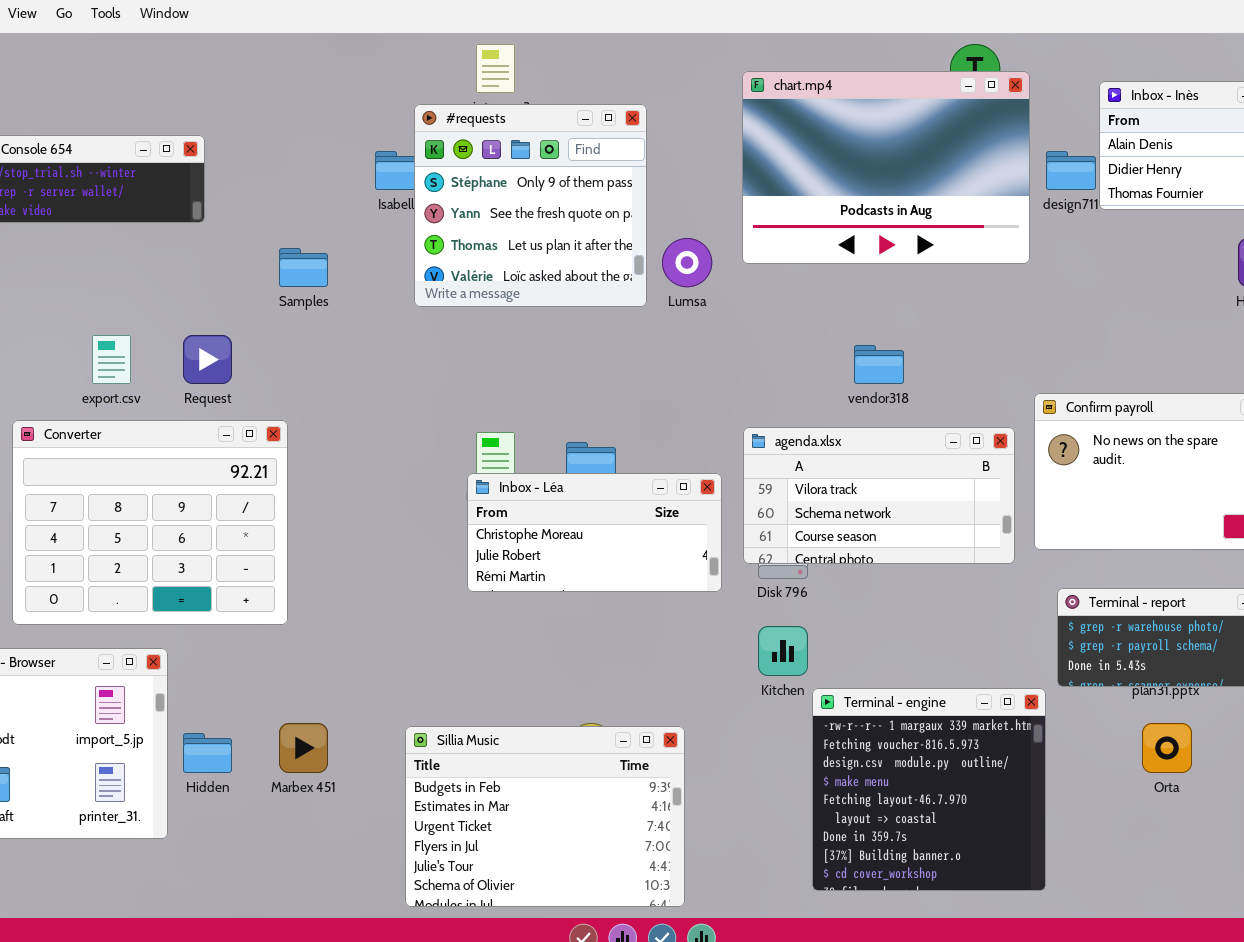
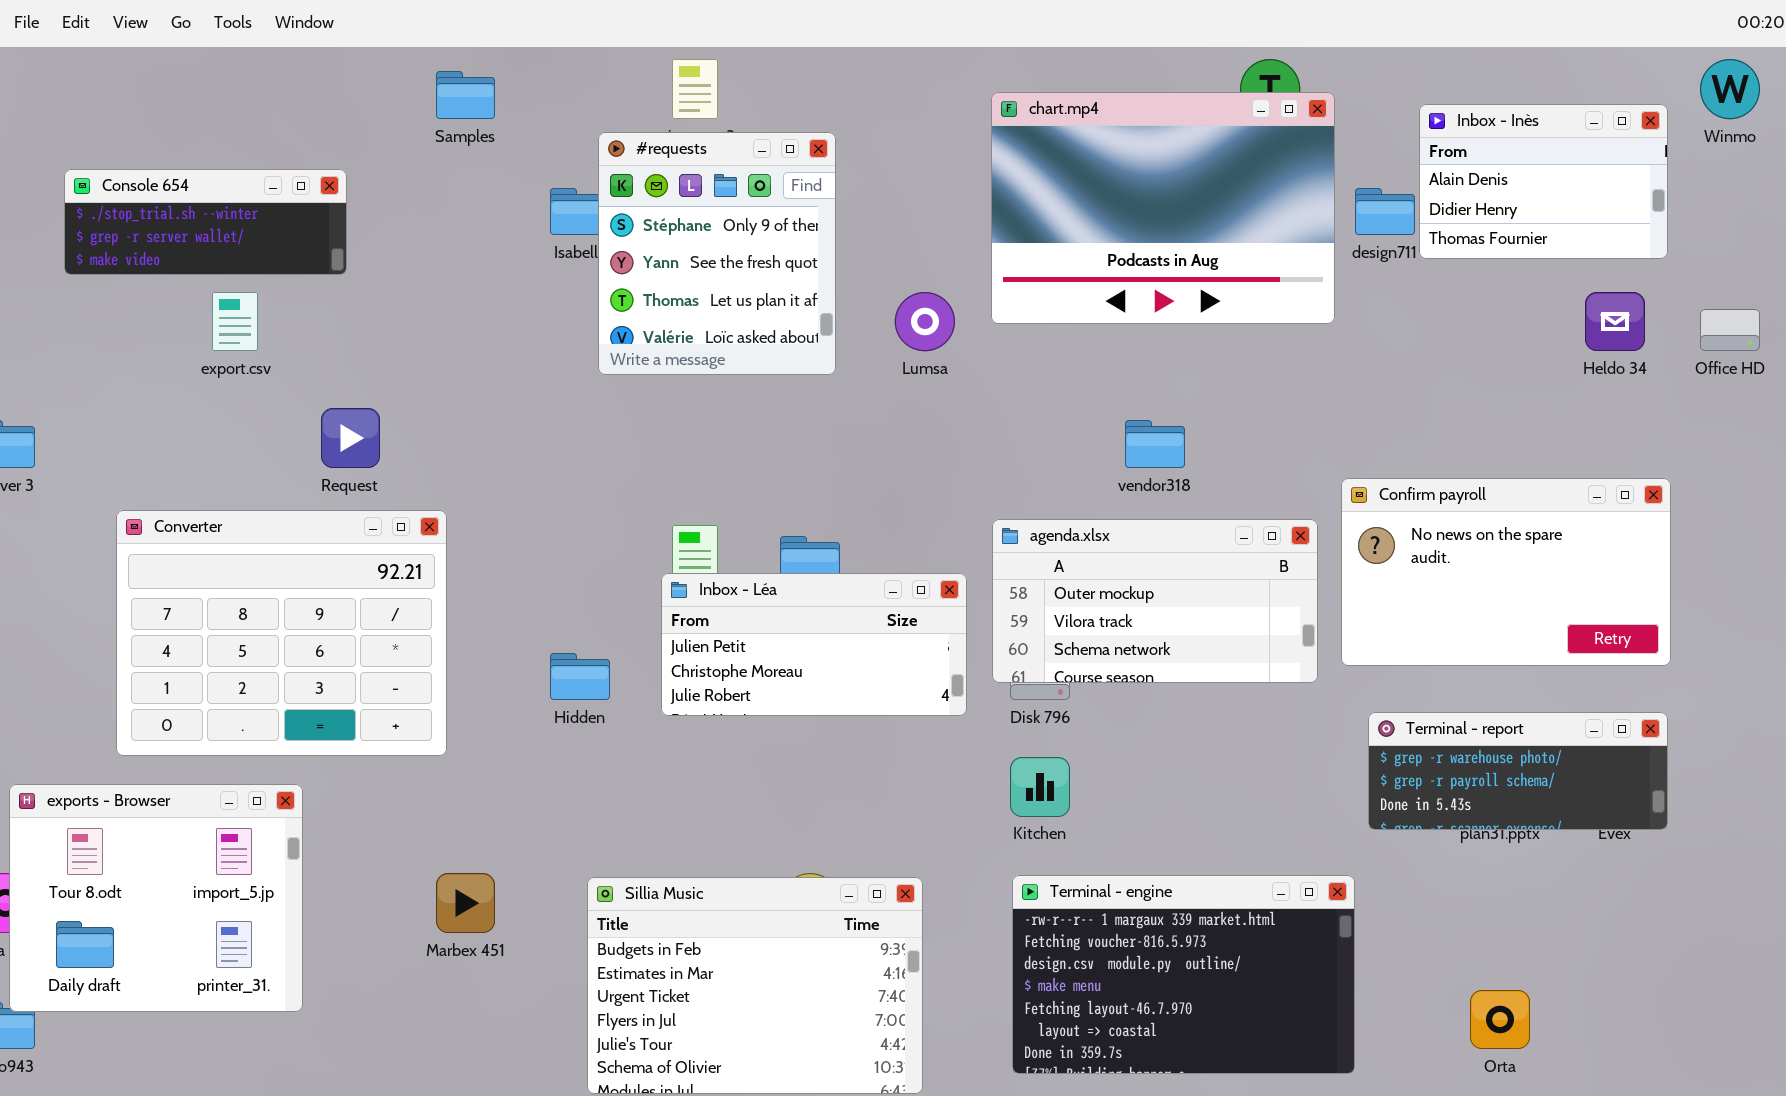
#requests: [414,104,647,307] -> [598,132,836,375], resized
Samples: [279,248,328,287] -> [436,71,495,119], moved
export.csv: [92,335,131,384] -> [212,292,258,351], moved
agenda.xlsx: [743,427,1015,564] -> [992,519,1318,683], scrolled up 1 row
Inbox - Léa: [467,473,722,592] -> [661,573,967,716], scrolled up 1 row
Terminal - engine: [812,688,1046,891] -> [1012,875,1355,1074], resized
Orta: [1142,723,1192,773] -> [1470,990,1530,1049], moved
Hidden: [183,733,232,773] -> [550,653,610,700], moved

